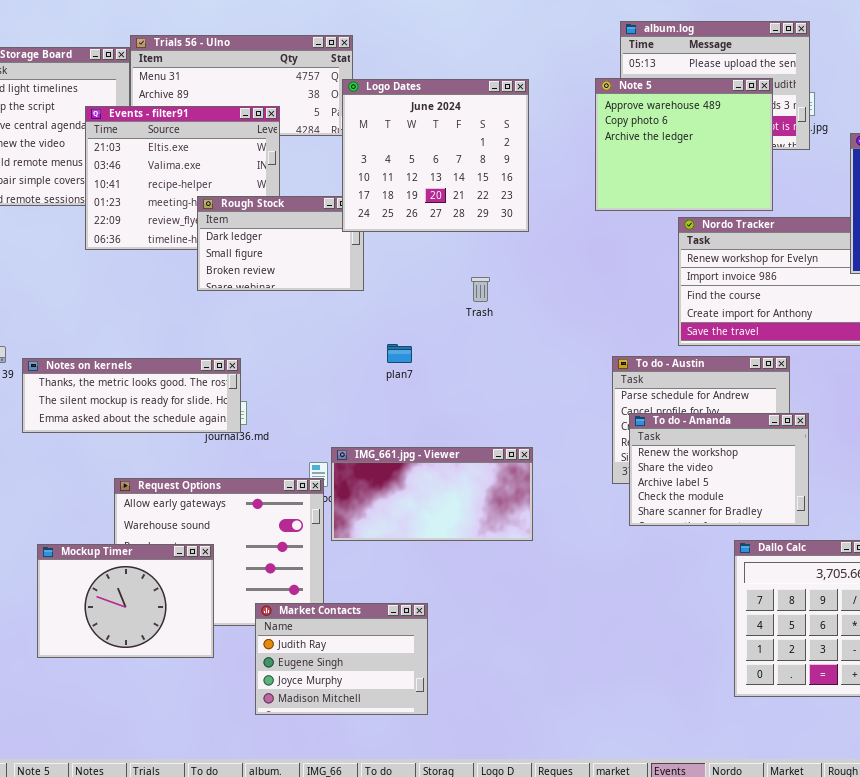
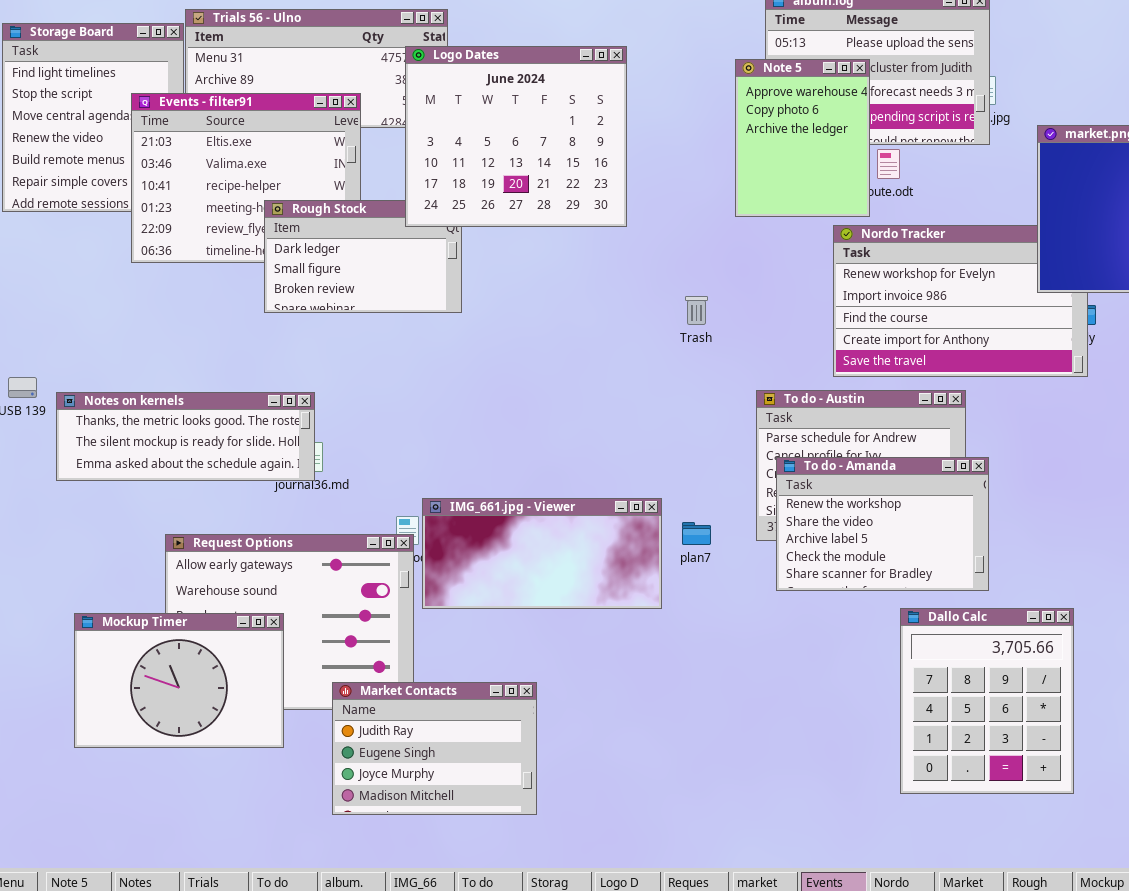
Note 5: [595,78,773,211] -> [735,59,870,217], resized
Logo Dates: [342,79,529,232] -> [405,46,627,227], moved
Trash: [471,277,490,302] -> [685,296,708,325], moved
plan7: [387,344,412,363] -> [682,522,711,545], moved

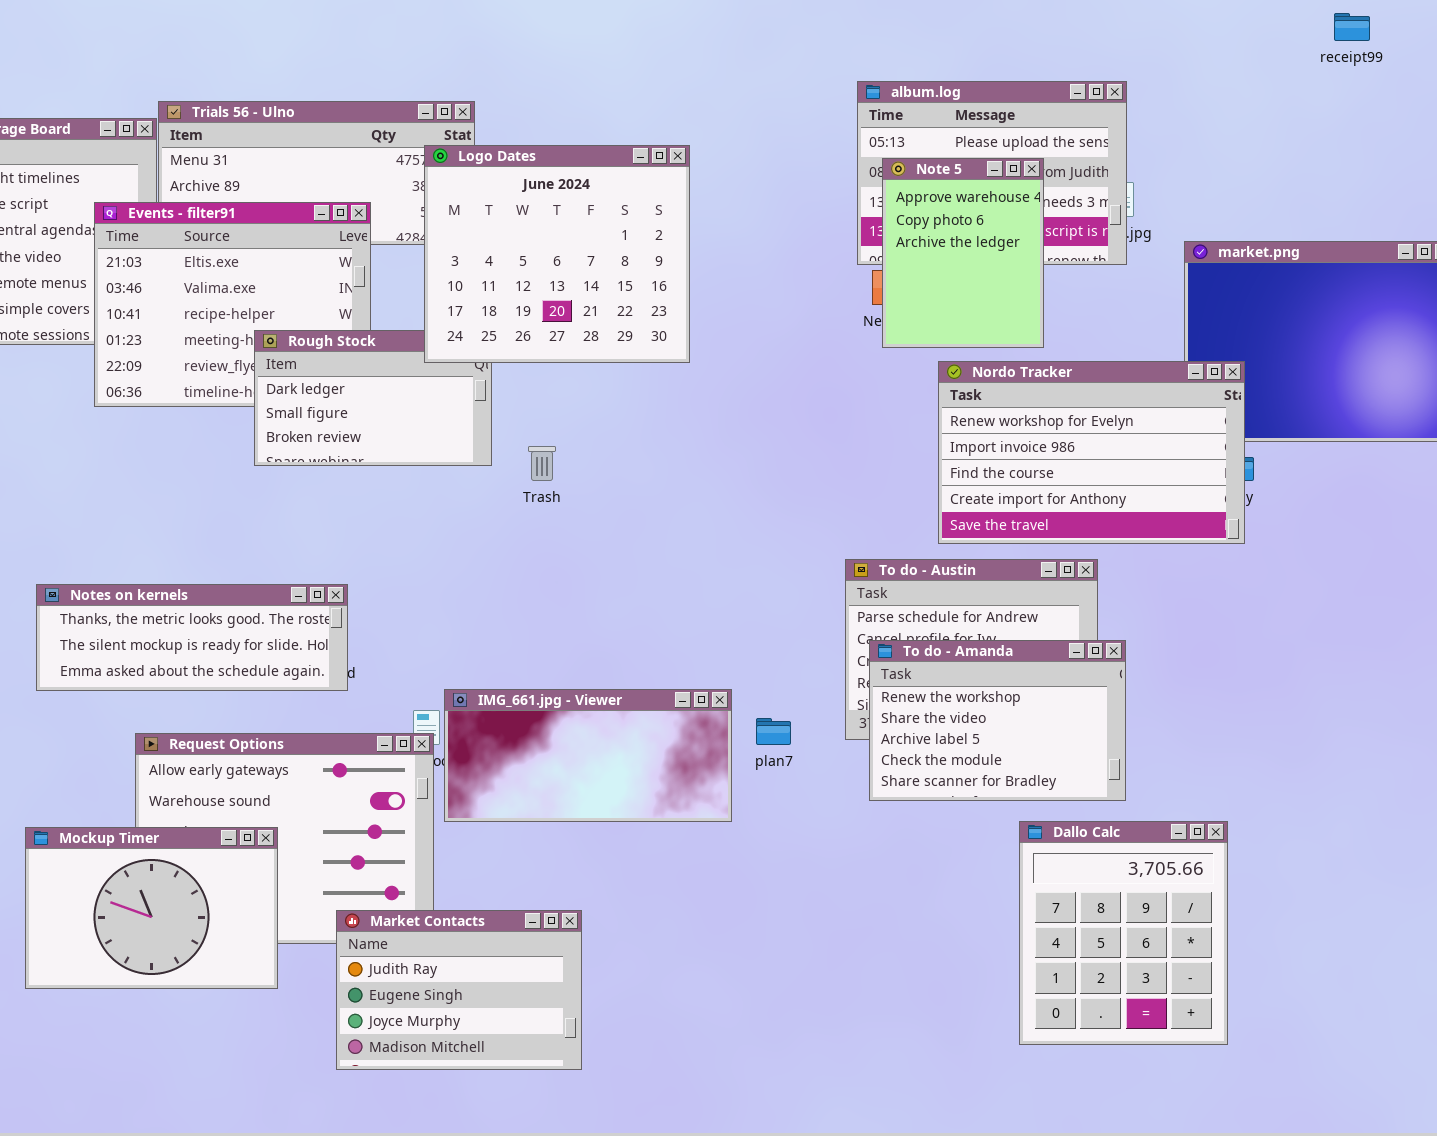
Note 5: [735,59,870,217] -> [882,158,1044,348], moved
Nordo Tracker: [833,225,1088,377] -> [938,361,1245,544], raised
Trash: [685,296,708,325] -> [528,446,556,481], moved
Notes on kernels: [56,392,315,481] -> [36,584,348,691], moved

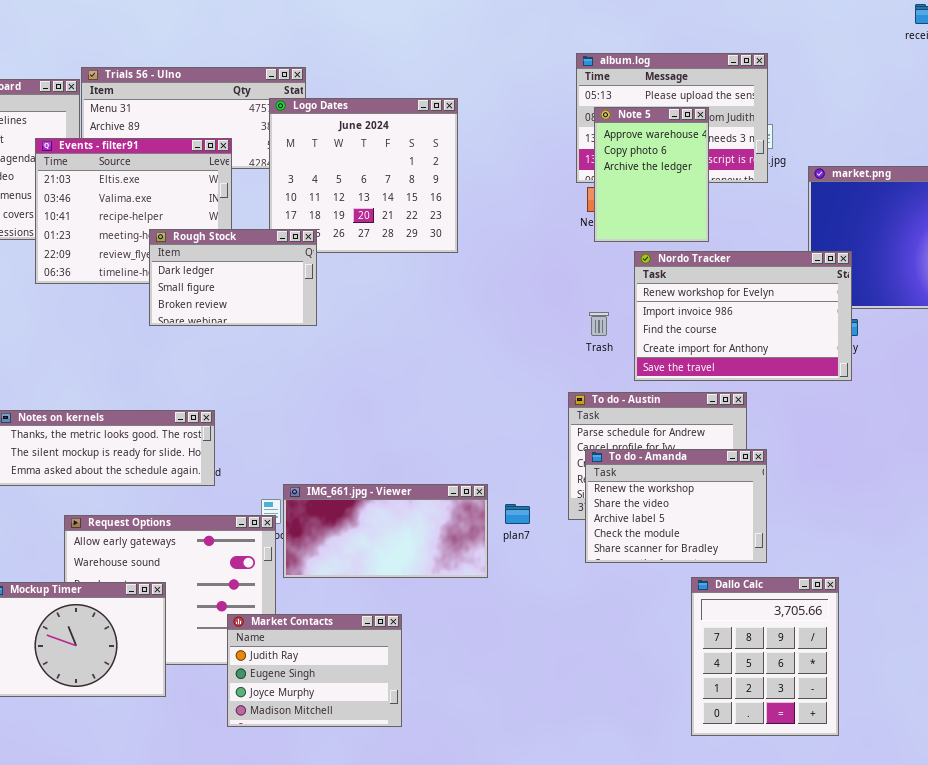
Rough Stock: [254,330,492,466] -> [149,229,317,326], raised
Trash: [528,446,556,481] -> [589,312,609,336], moved
Market Contacts: [336,910,582,1070] -> [227,614,402,727], moved

